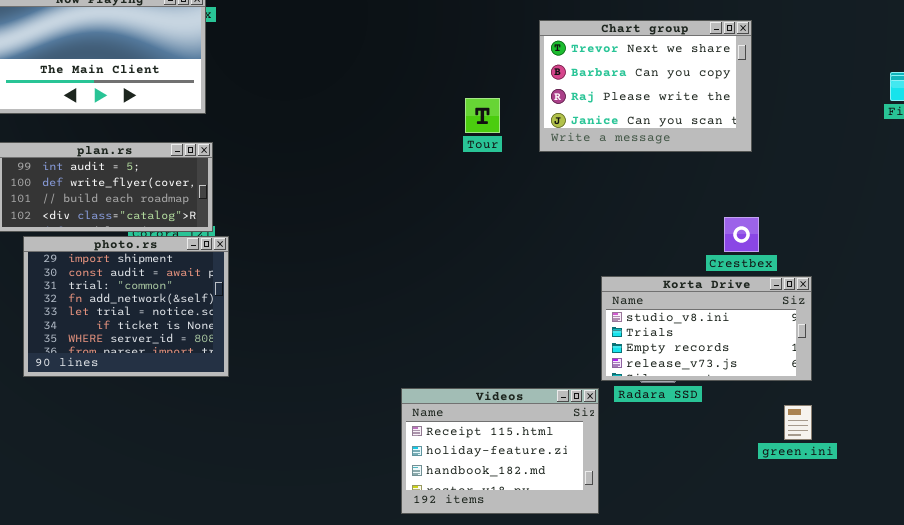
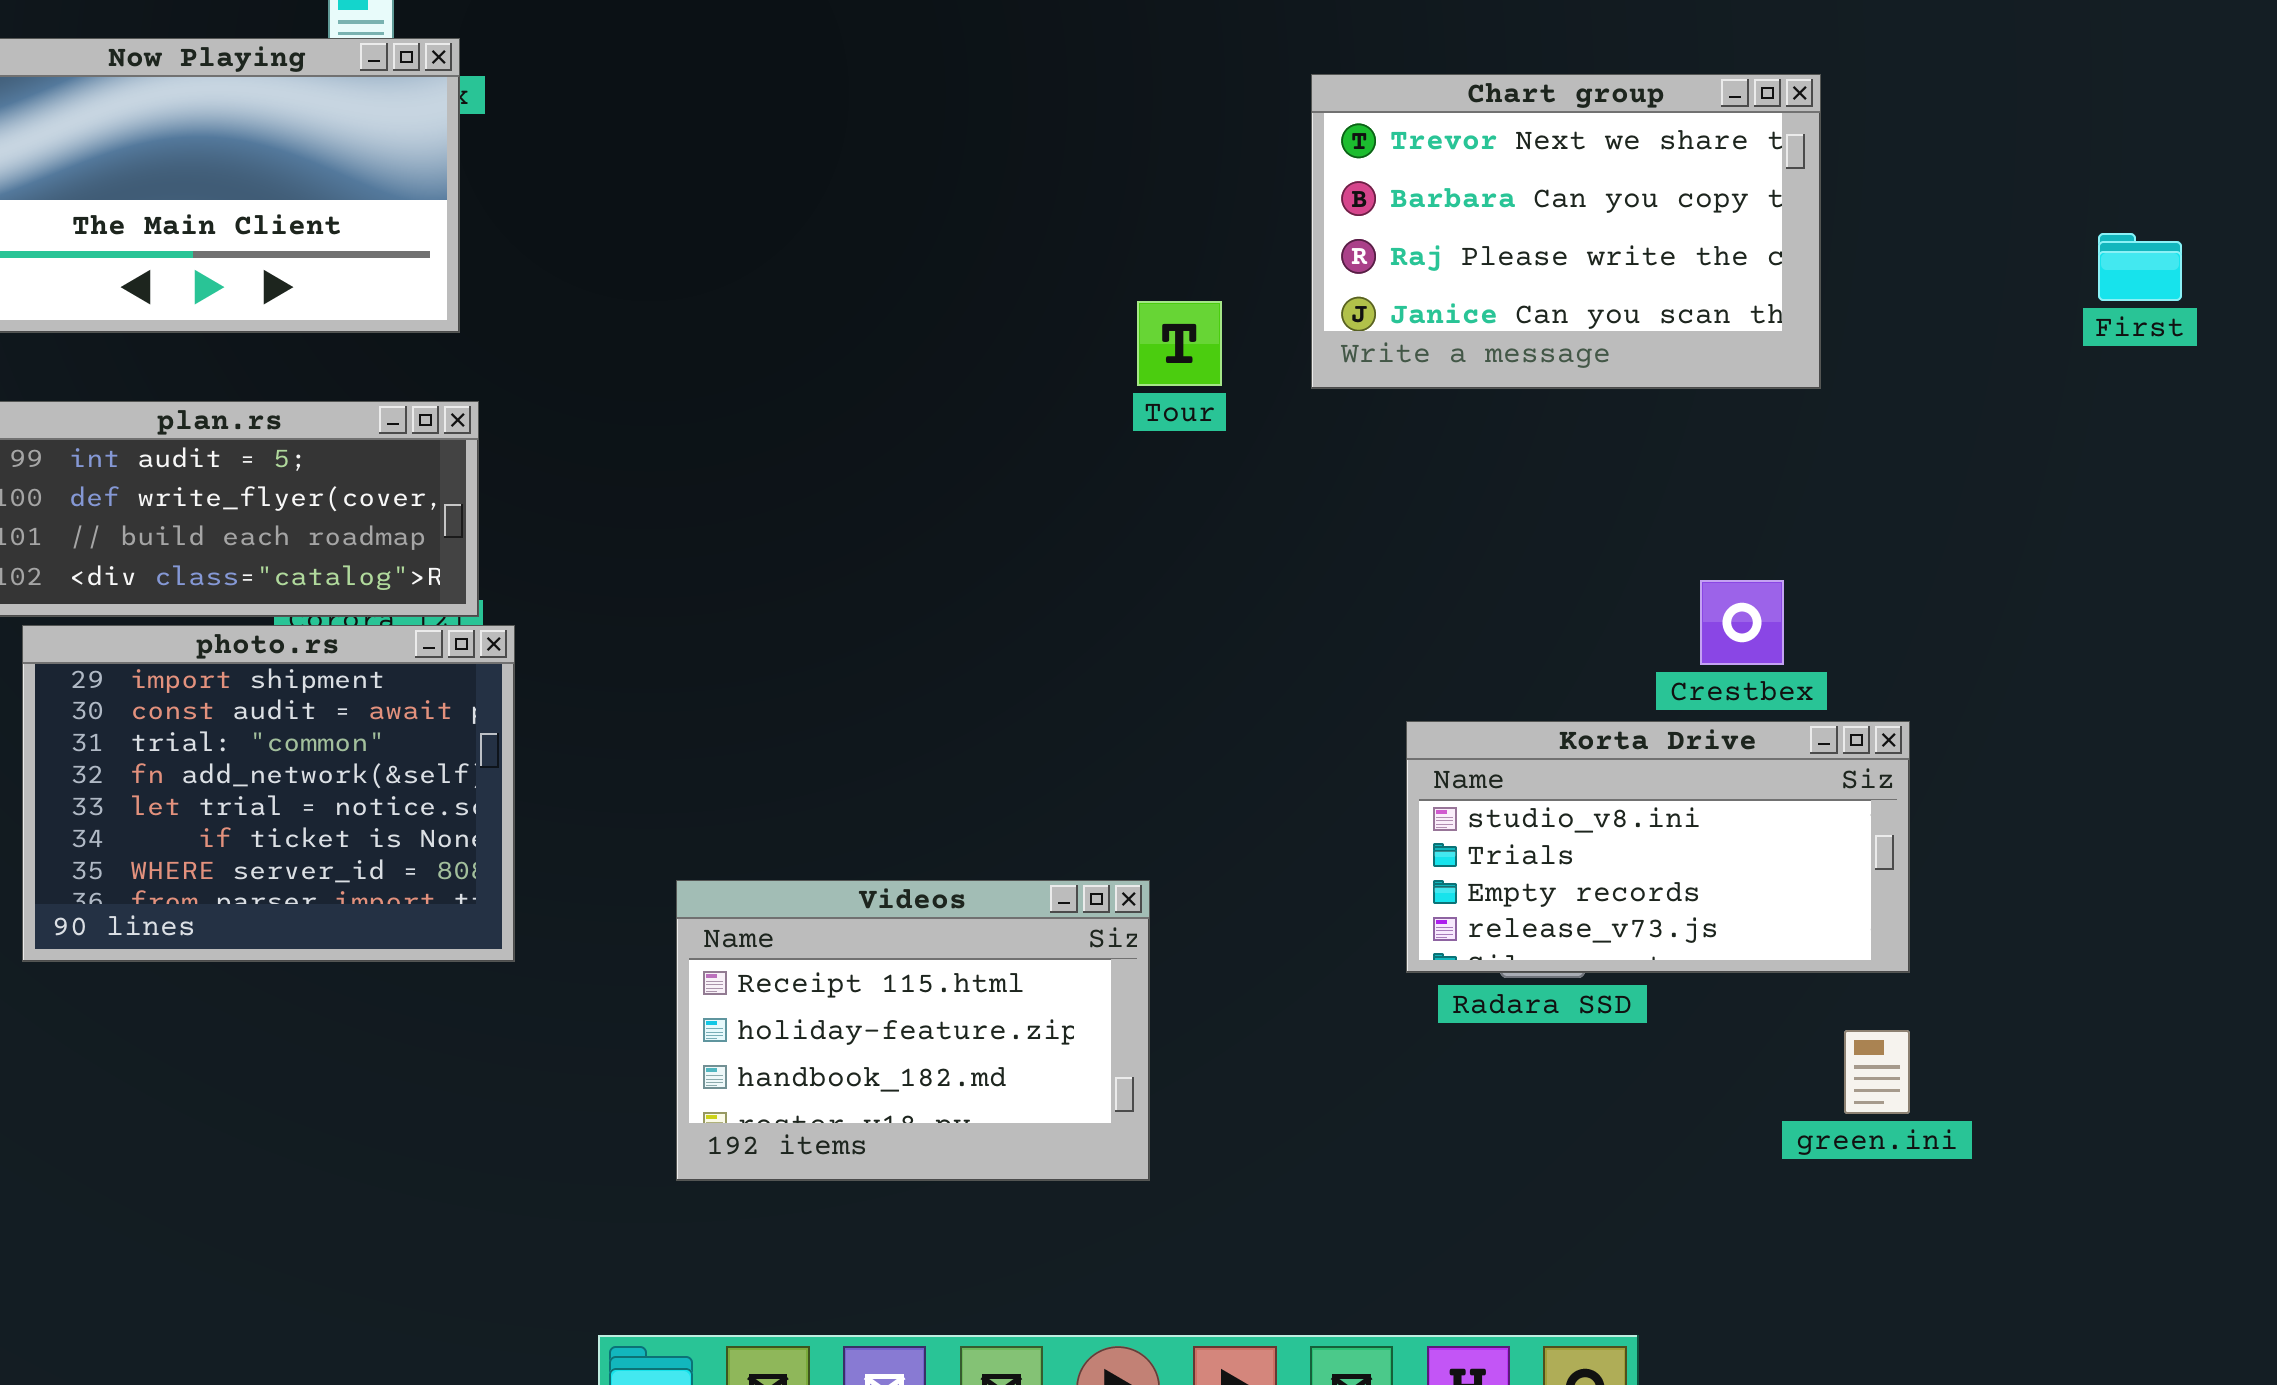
Chart group: [539,20,752,152] -> [1311,74,1821,389], moved
Tour: [465,98,500,133] -> [1137,301,1222,386], moved
Videos: [401,388,599,514] -> [676,880,1150,1181], moved

